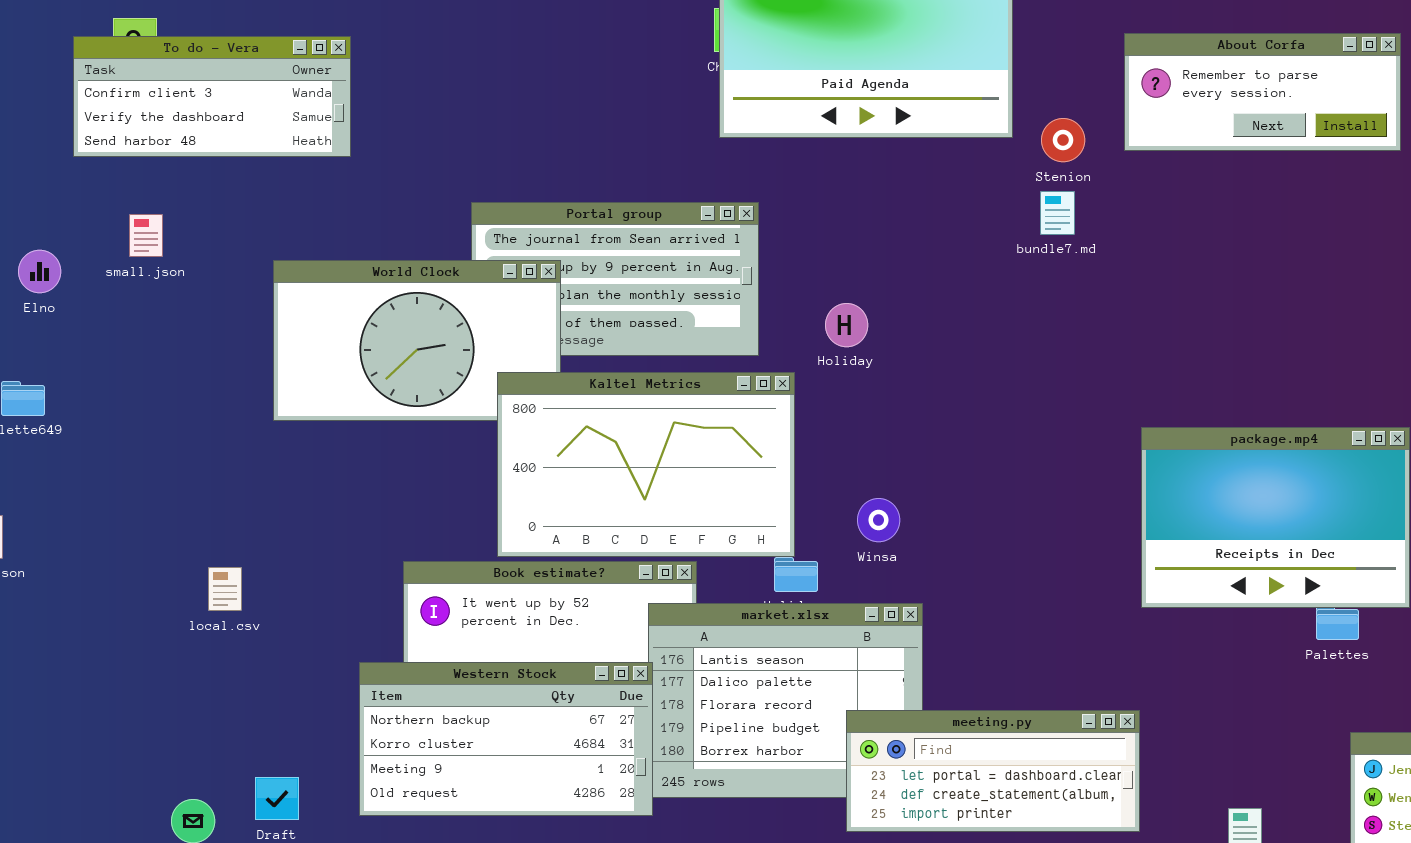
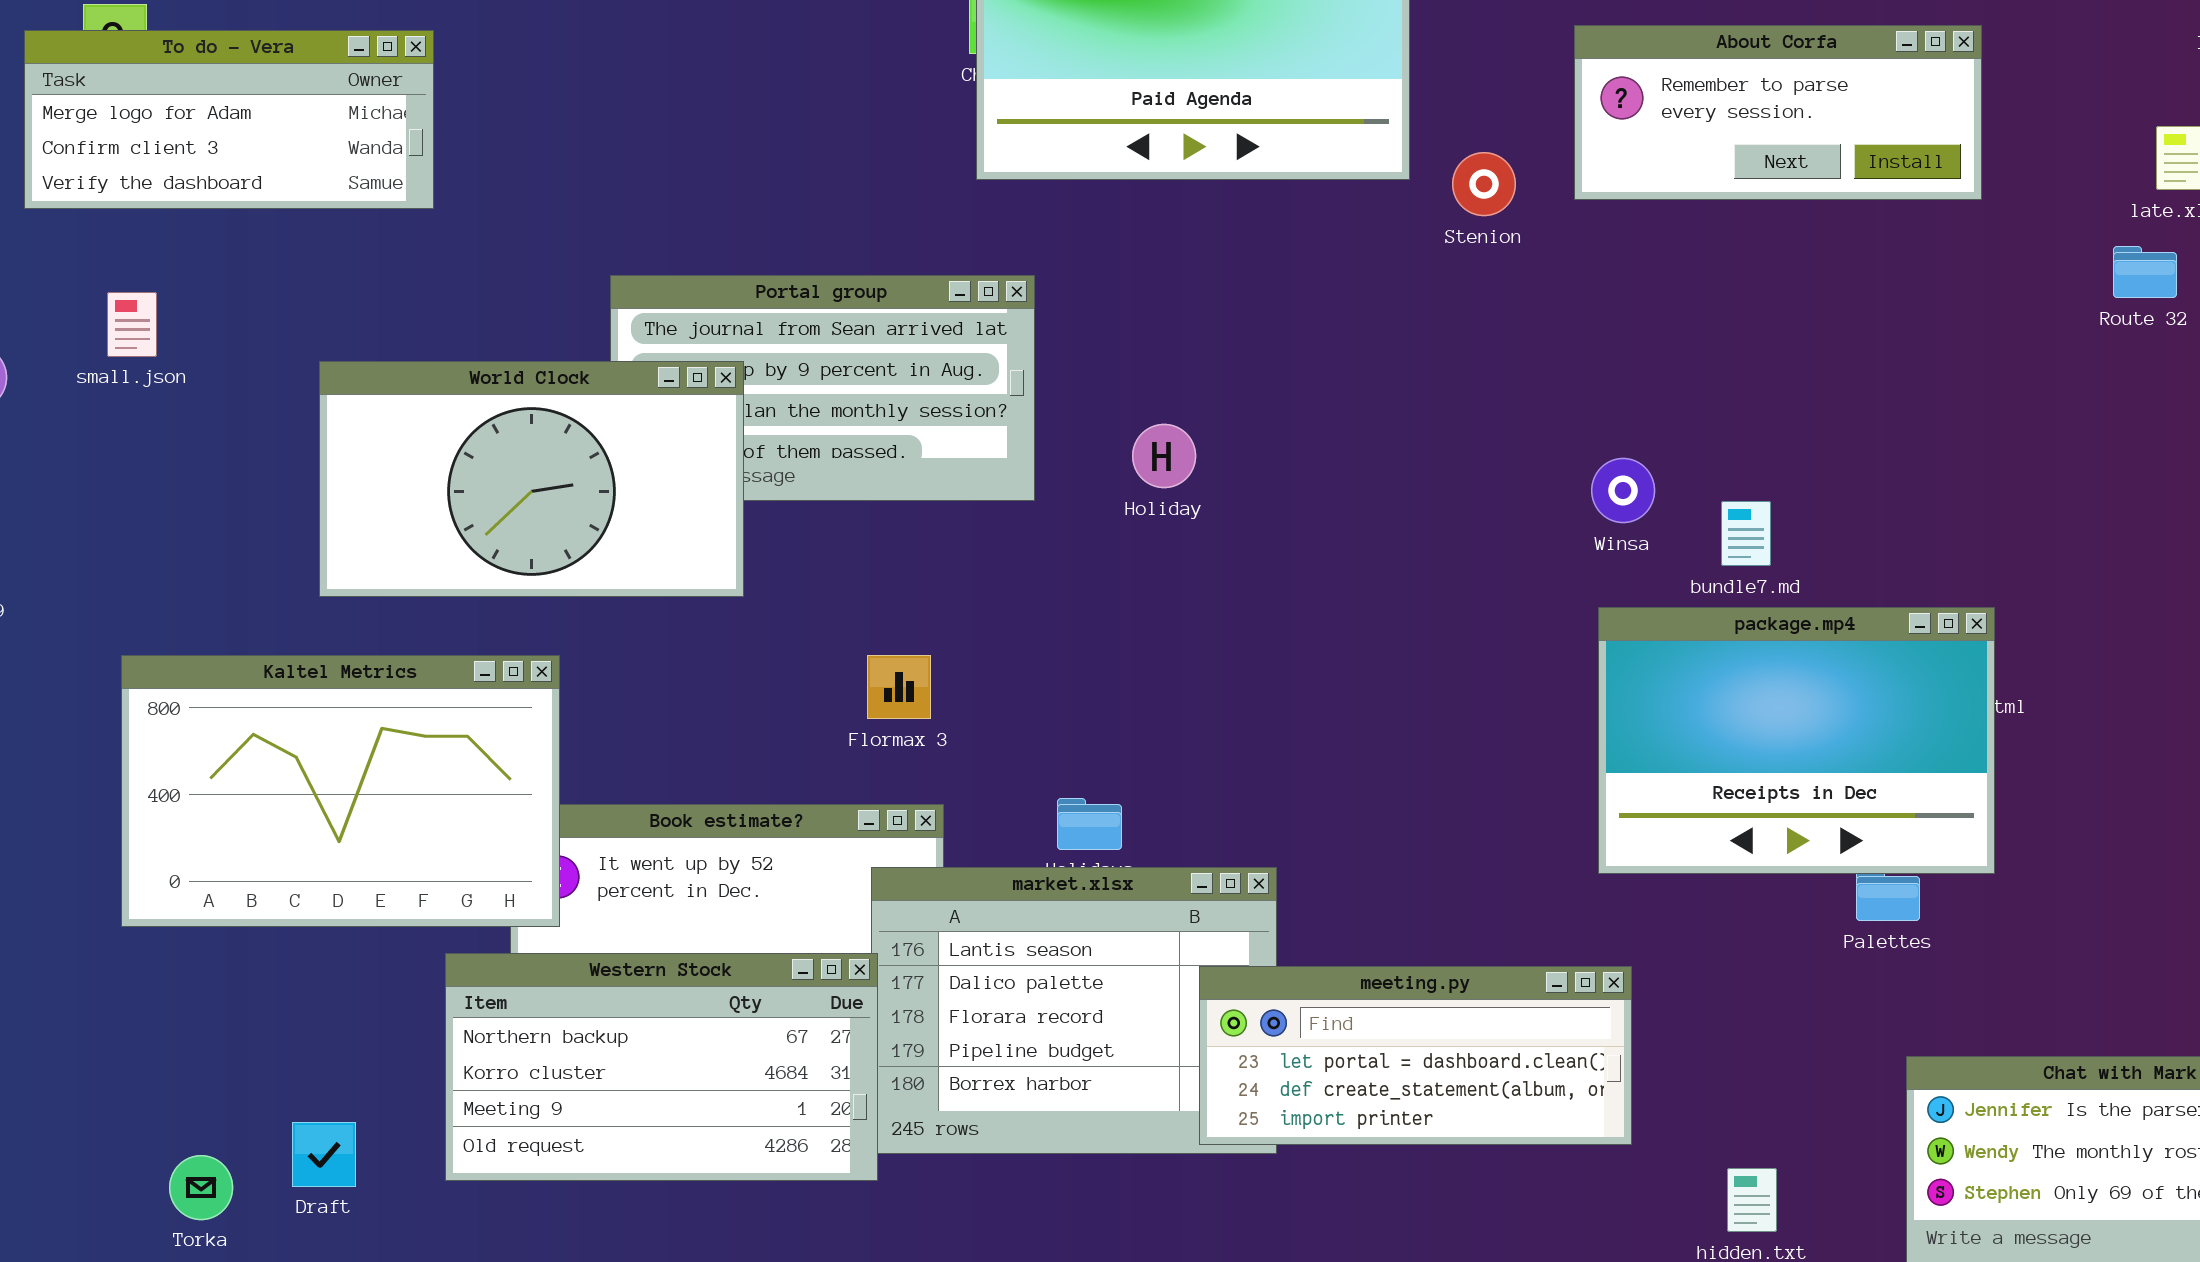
To do - Vera: [73,36,351,157] -> [24,30,434,209], scrolled up 1 row
bundle7.md: [1040,191,1075,235] -> [1721,501,1771,566], moved
Kaltel Metrics: [497,372,795,557] -> [121,655,560,927], moved
Winsa: [857,498,900,542] -> [1591,458,1655,523], moved
meeting.py: [846,710,1140,832] -> [1199,966,1632,1145], moved

